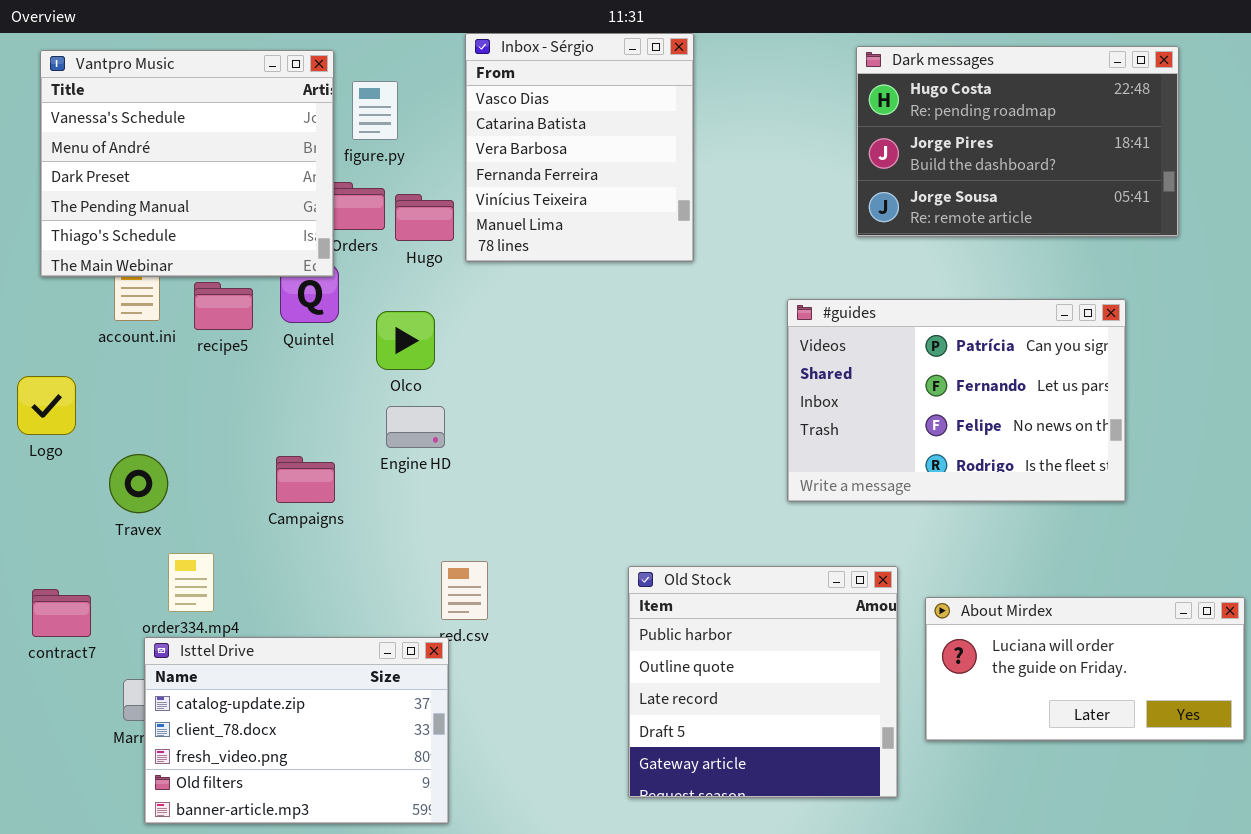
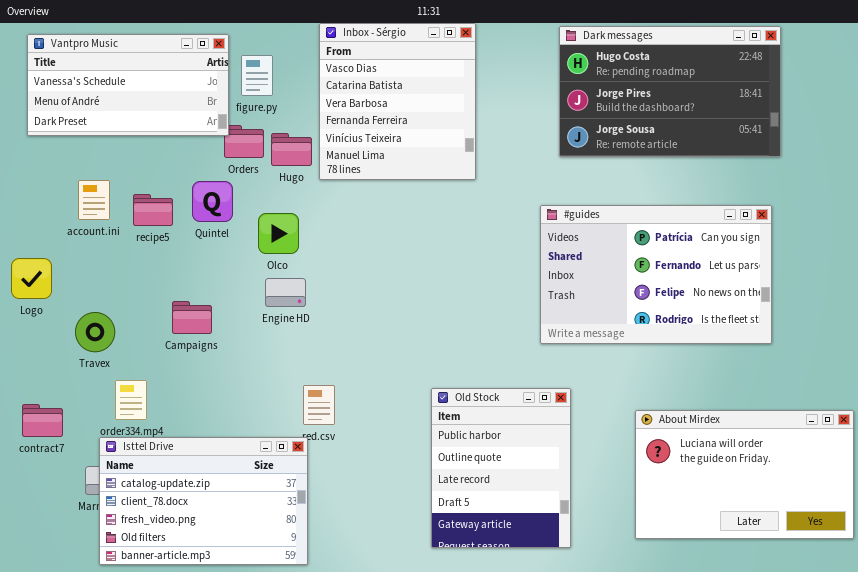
Dark messages: [856,46,1179,237] -> [559,26,781,157], moved
Vantpro Music: [40,50,334,277] -> [27,34,229,136], resized
Campaigns: [276,456,335,503] -> [172,301,212,334], moved
Old Stock: [628,566,898,798] -> [431,388,571,548], resized
About Mirdex: [925,597,1245,741] -> [635,410,854,539], resized

